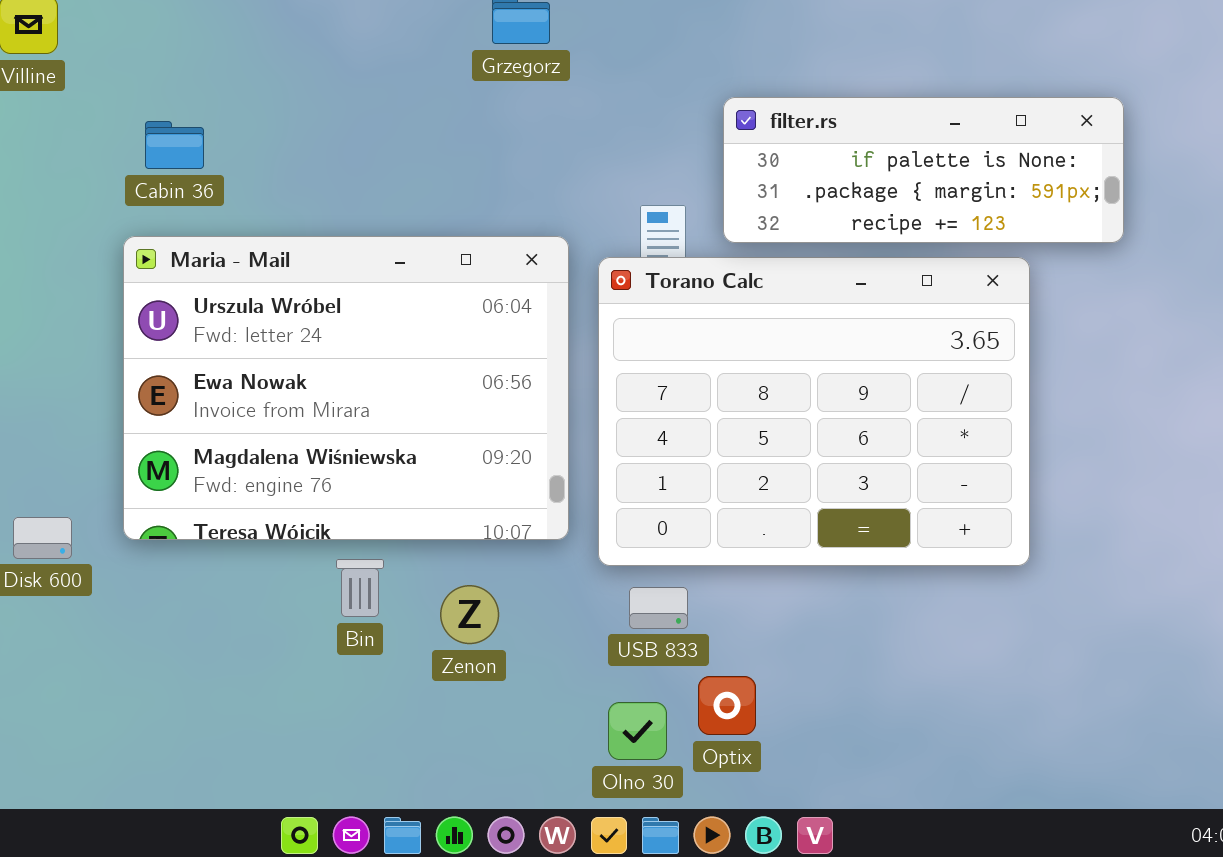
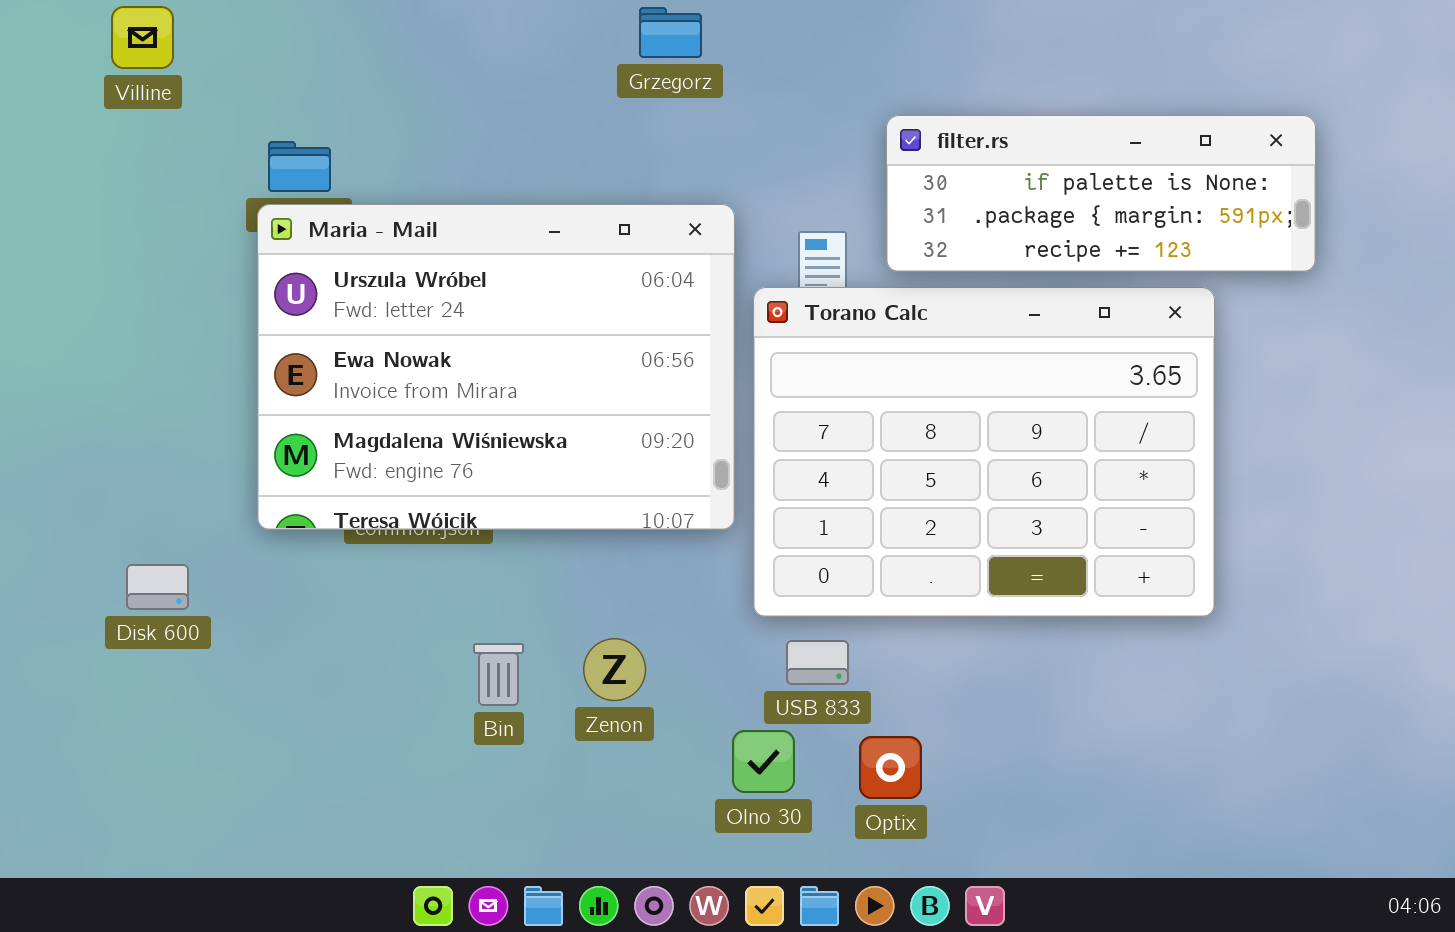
Maria - Mail: [123,236,569,540] -> [257,204,735,530], moved
Bin: [336,559,384,617] -> [473,643,524,706], moved
Olno 30: [608,702,667,760] -> [732,730,795,793], moved

